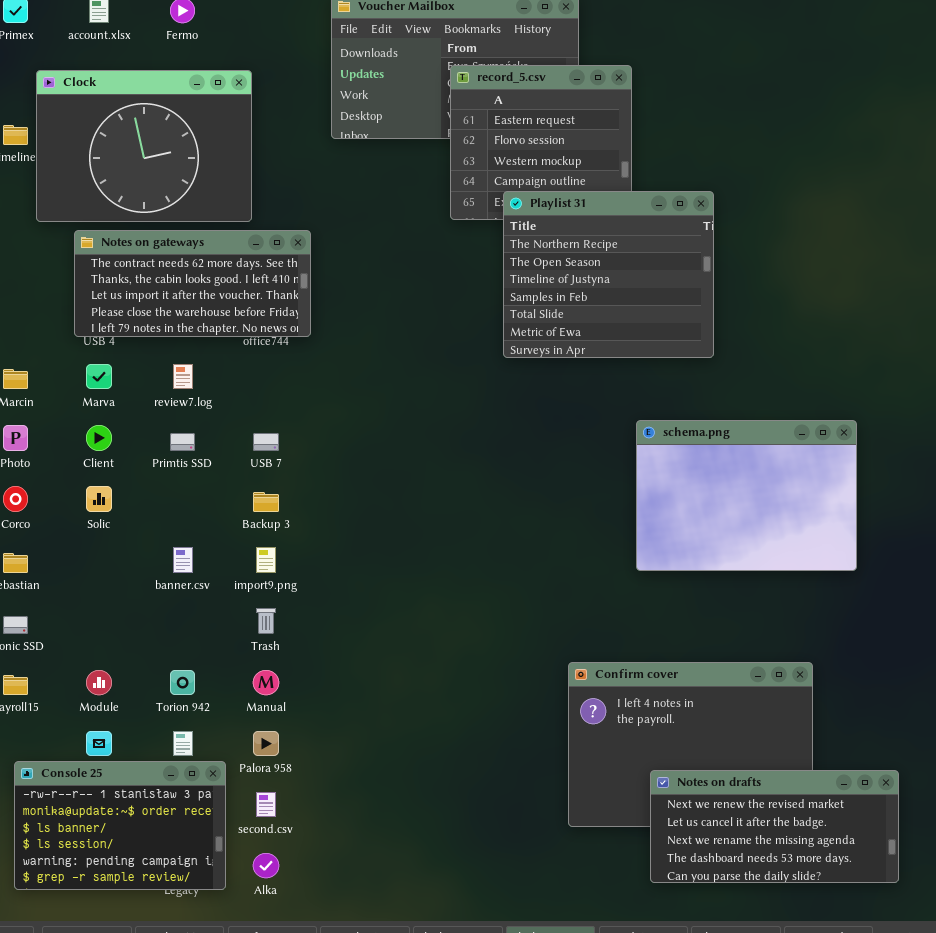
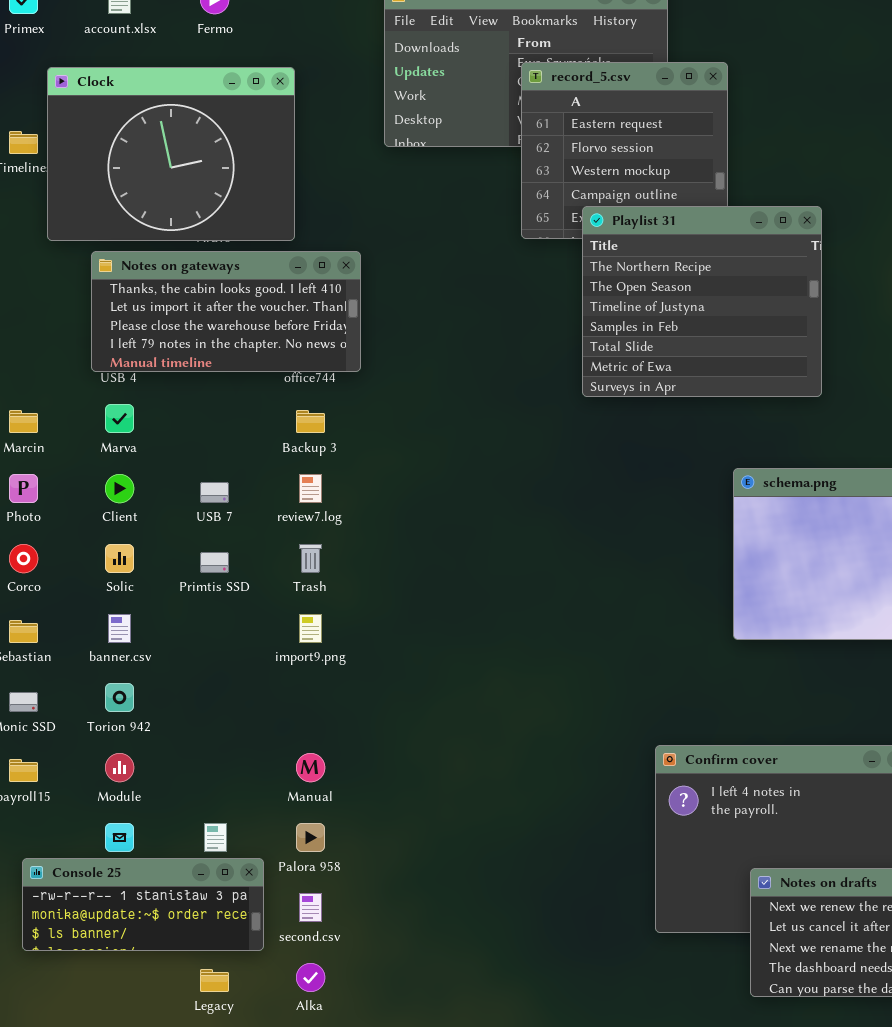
Notes on gateways: [74,230,311,337] -> [91,251,361,372], scrolled down 1 row
review7.log: [173,364,193,389] -> [299,474,322,503], moved
Primtis SSD: [170,433,195,451] -> [200,552,229,573], moved
USB 7: [253,433,279,451] -> [200,482,229,503], moved
Backup 3: [253,492,279,512] -> [296,410,325,433], moved
banner.csv: [173,547,193,573] -> [108,614,131,643], moved
Trash: [256,608,276,634] -> [299,544,322,573], moved
Torion 942: [170,670,195,695] -> [105,683,134,712], moved
Console 25: [14,761,226,890] -> [22,858,264,951], resized

